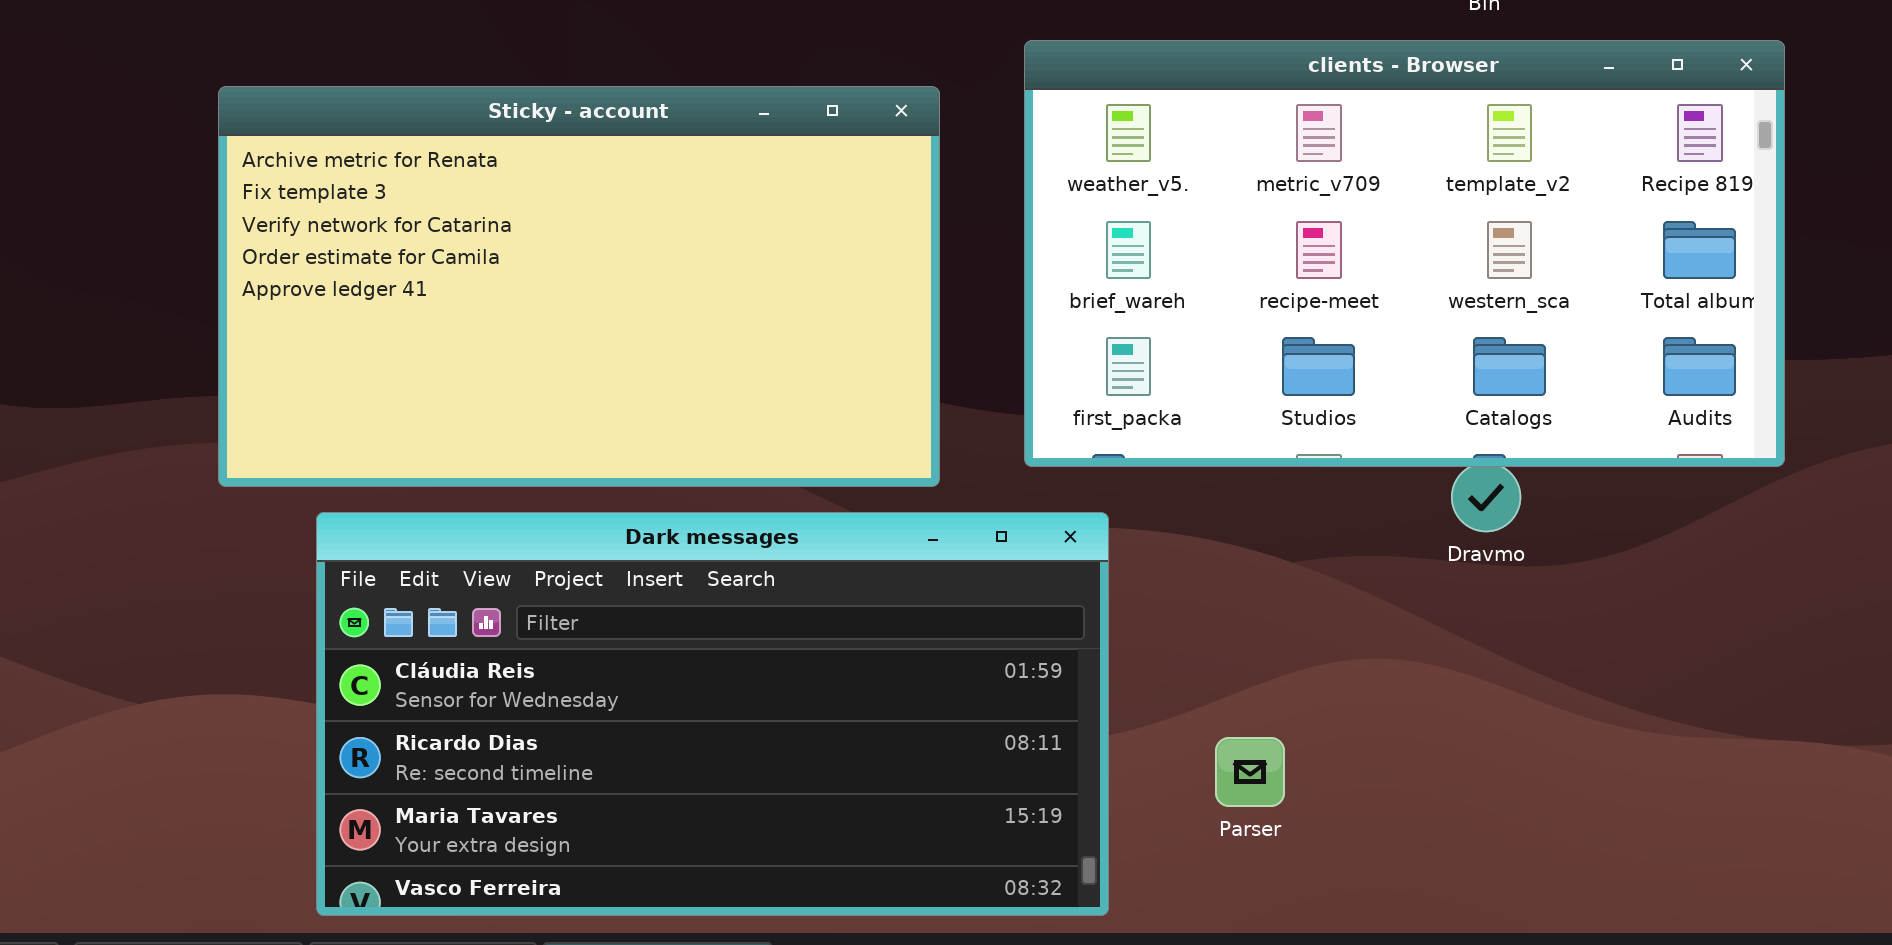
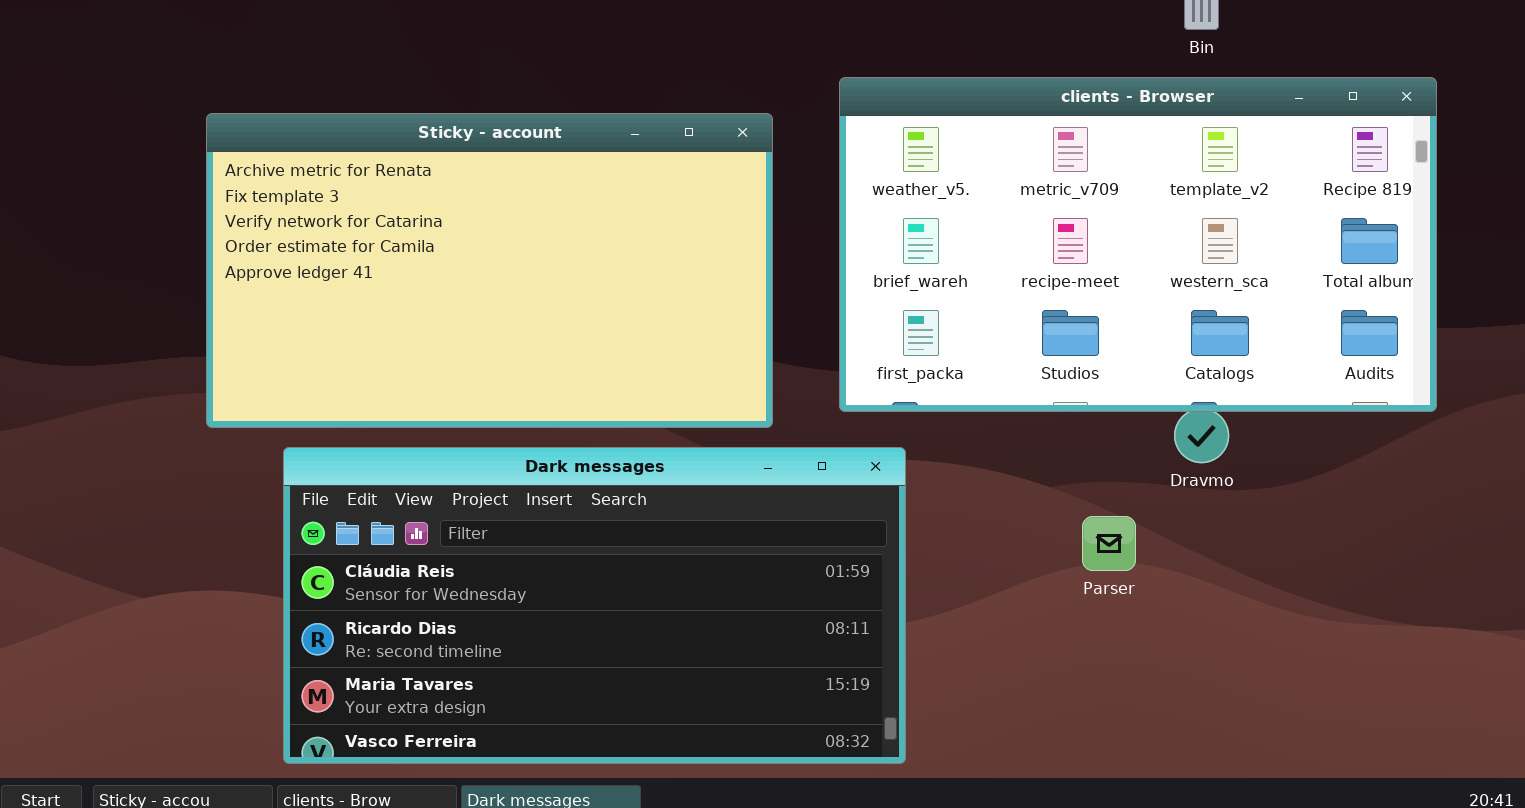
Parser: [1215,737,1285,807] -> [1082,516,1136,571], moved

